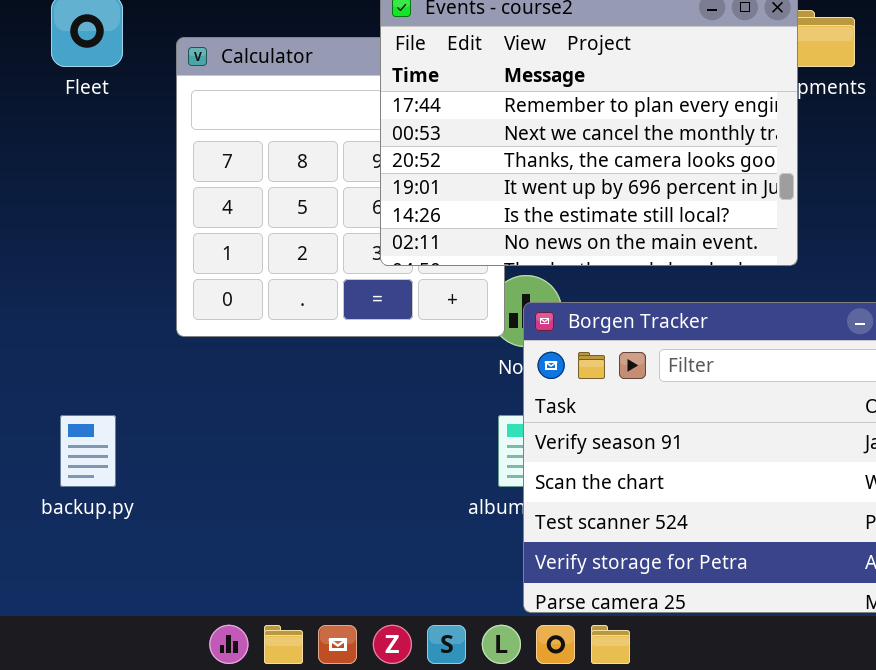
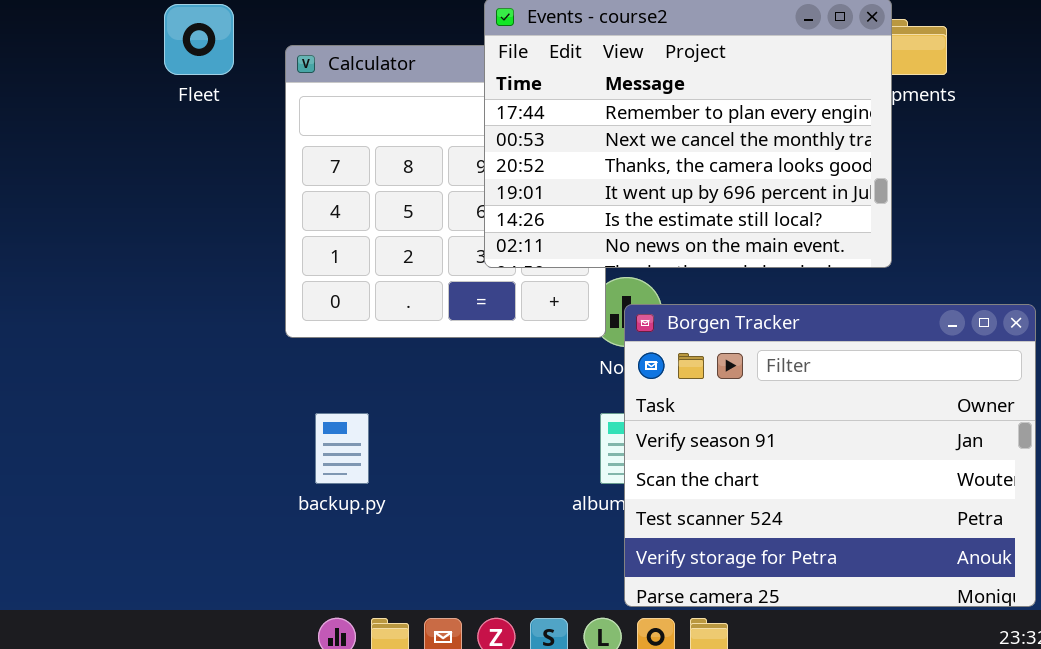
backup.py: [60,415,116,487] -> [315,413,369,484], moved

